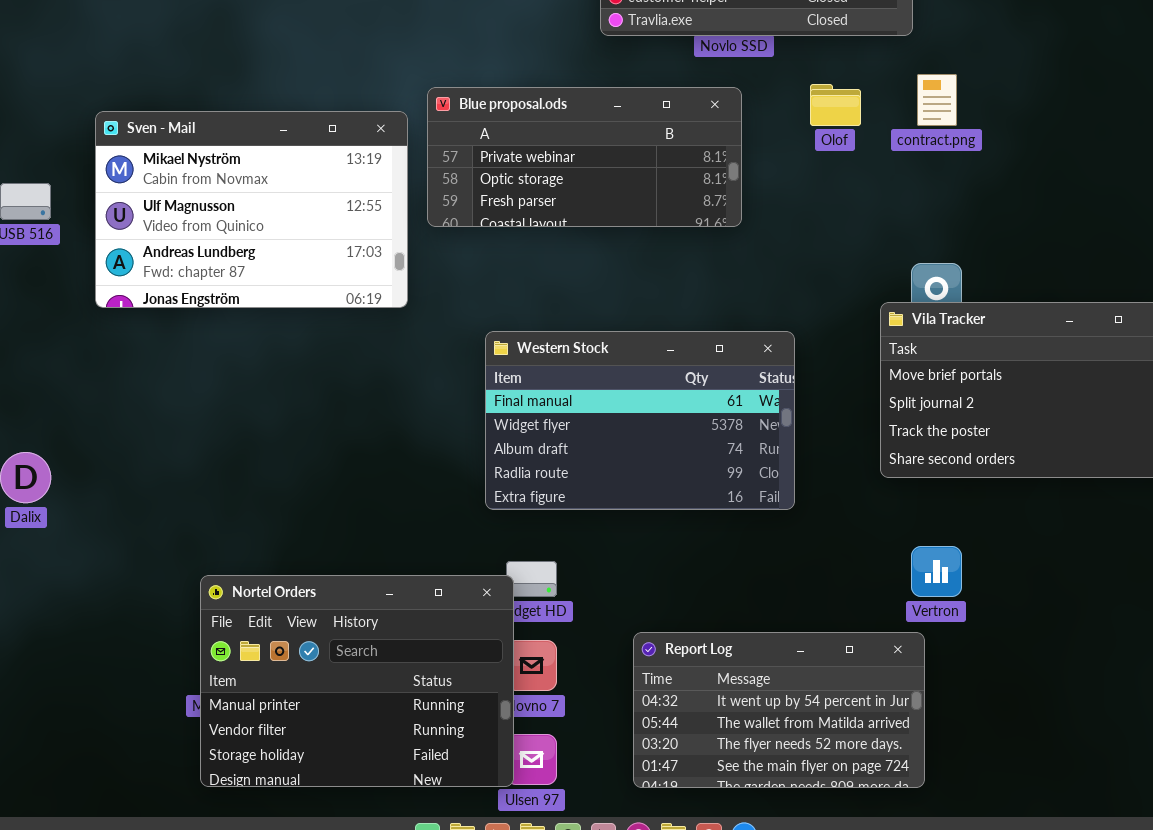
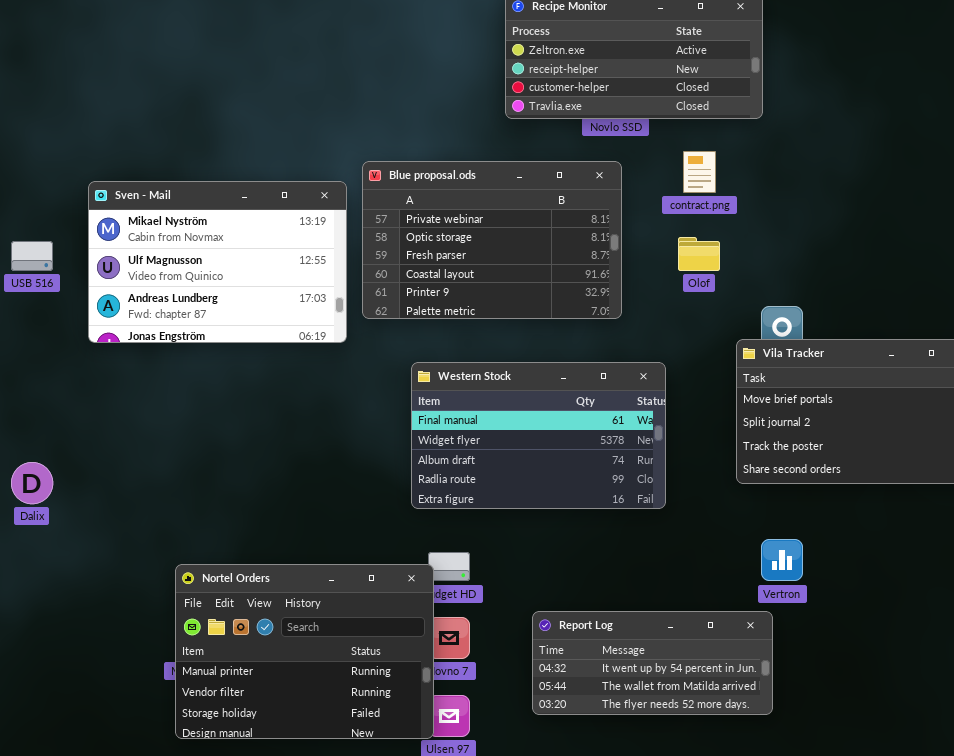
contract.png: [917,74,957,126] -> [683,151,716,193], moved
Olof: [810,84,861,126] -> [678,237,720,271], moved
Blue proposal.ods: [427,87,742,227] -> [362,161,622,319], resized
Report Log: [633,632,925,788] -> [532,611,773,715], resized

